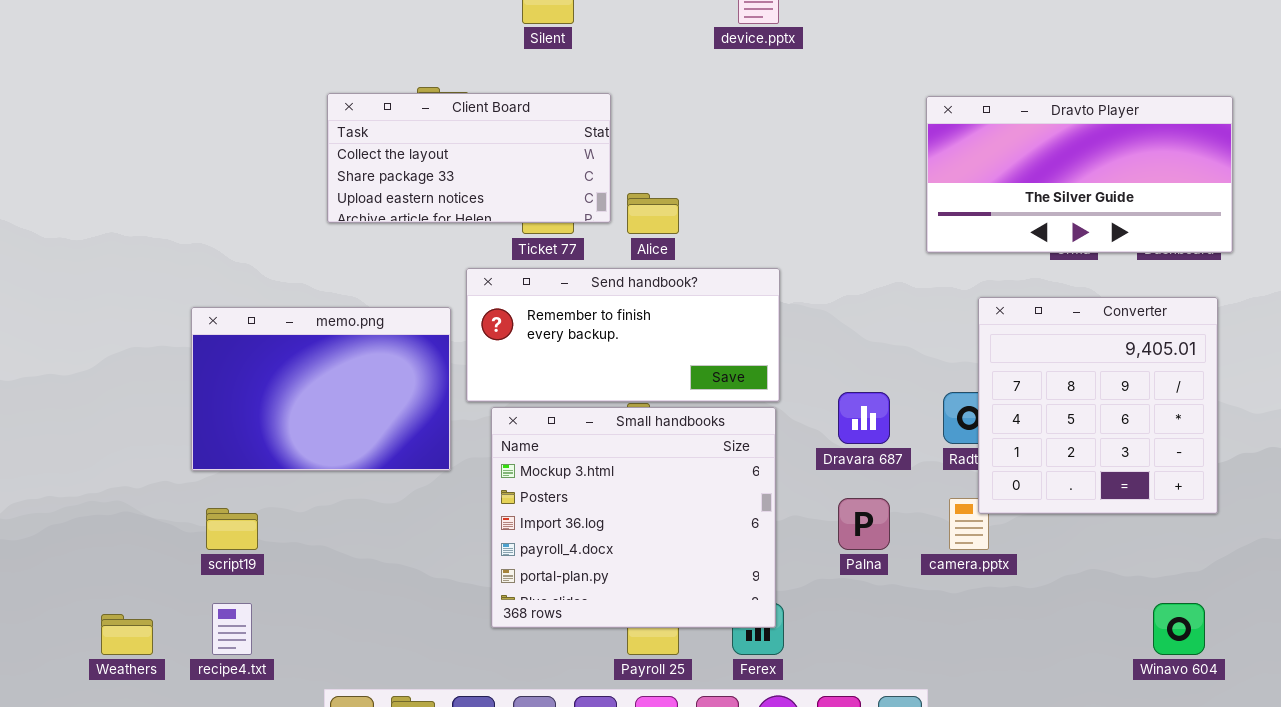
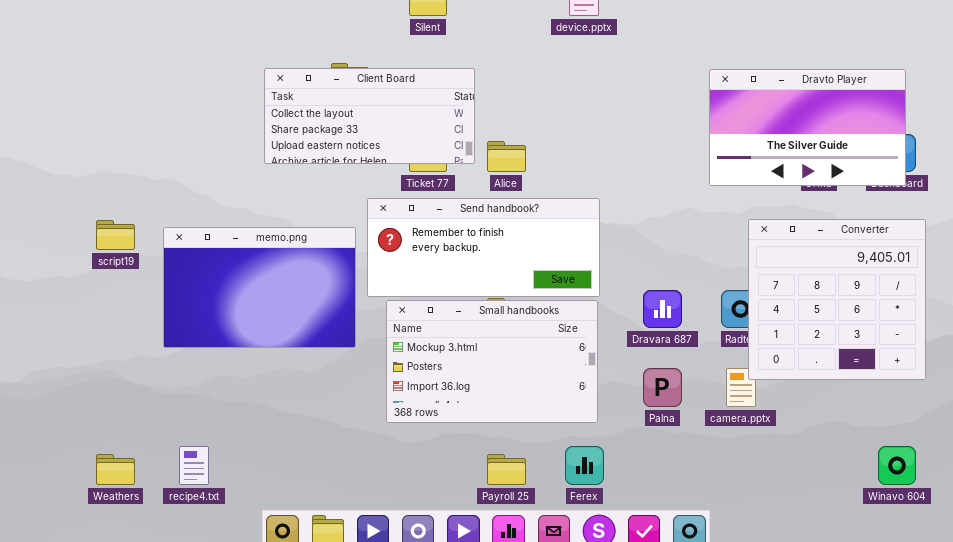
Dravto Player: [926,96,1233,253] -> [709,69,906,186], resized
Small handbooks: [491,407,776,628] -> [386,300,598,423], resized
script19: [206,508,258,550] -> [96,220,135,250], moved

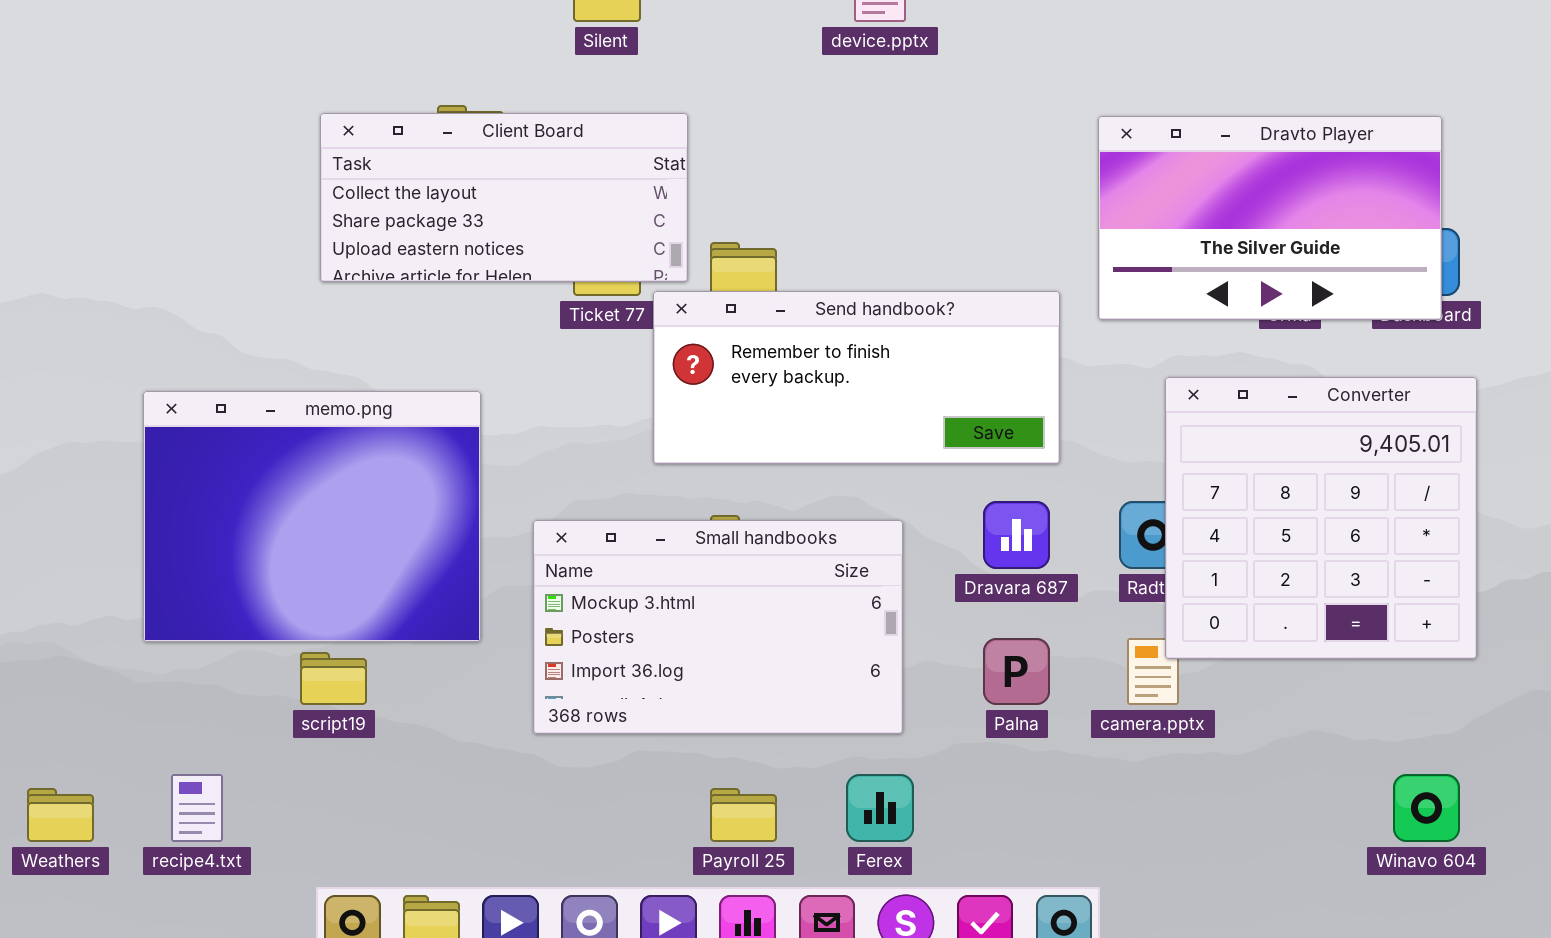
Send handbook?: [367,198,600,297] -> [653,291,1060,464], moved
script19: [96,220,135,250] -> [300,652,367,705], moved
memo.png: [163,227,356,348] -> [143,391,481,642], resized

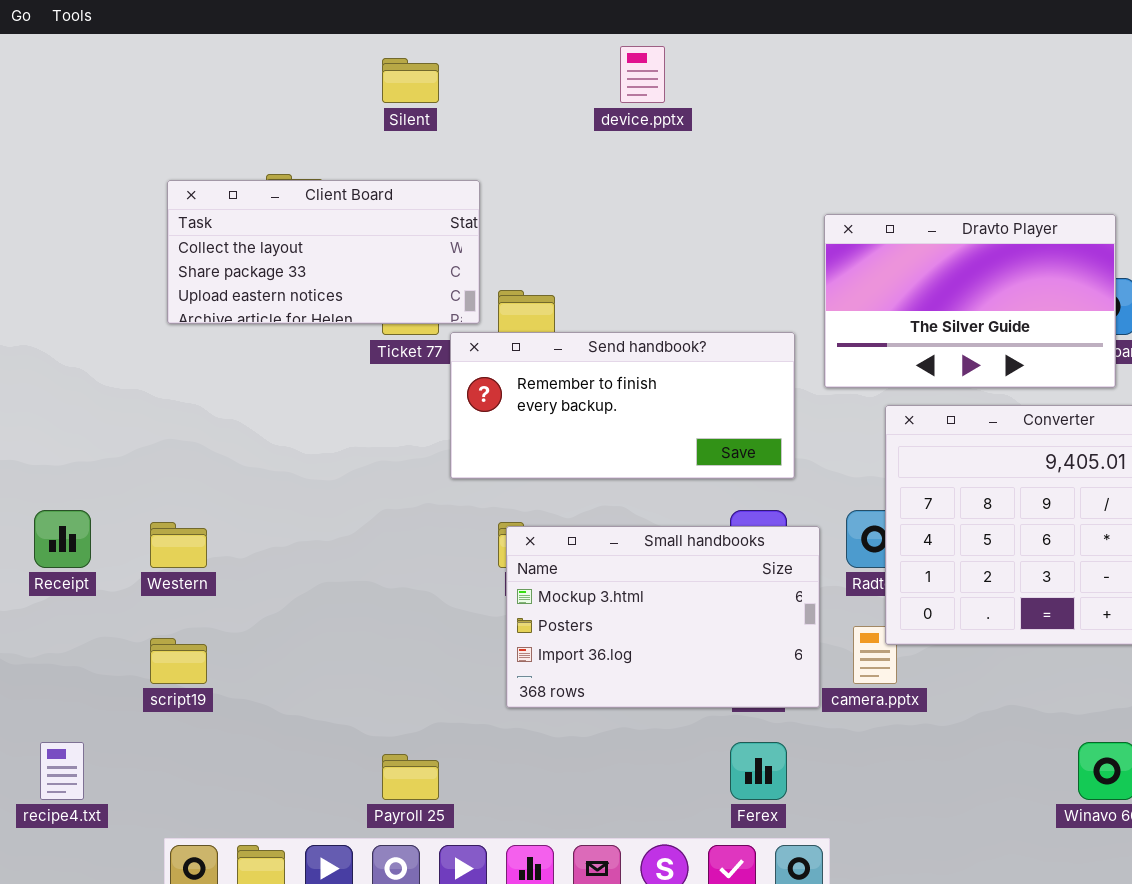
Dravto Player: [1098,116,1442,320] -> [824,214,1116,388], moved
memo.png: [143,391,481,642] -> none, closed
Small handbooks: [533,520,903,734] -> [506,526,820,708], moved
Ferex: [846,774,914,842] -> [730,742,787,800], moved
Payroll 25: [710,788,777,842] -> [382,754,439,800], moved

